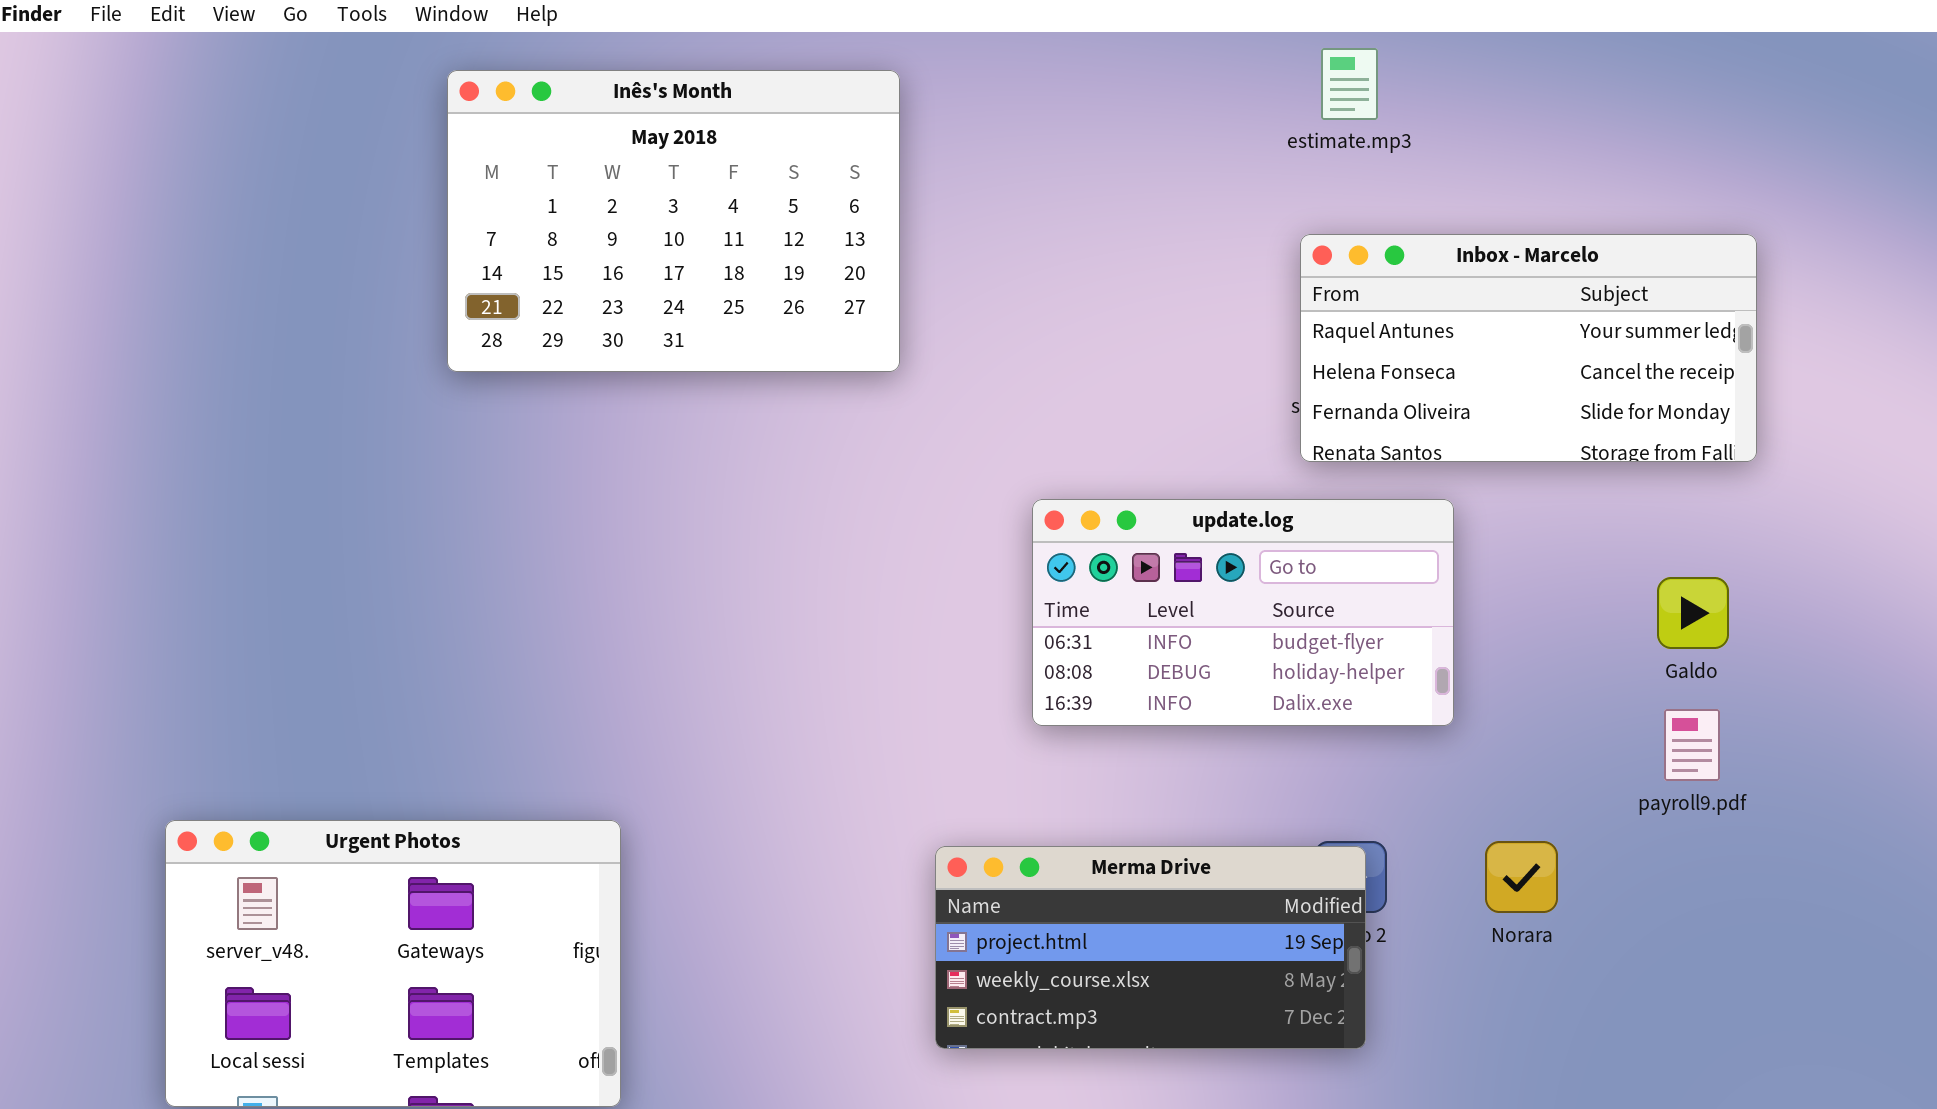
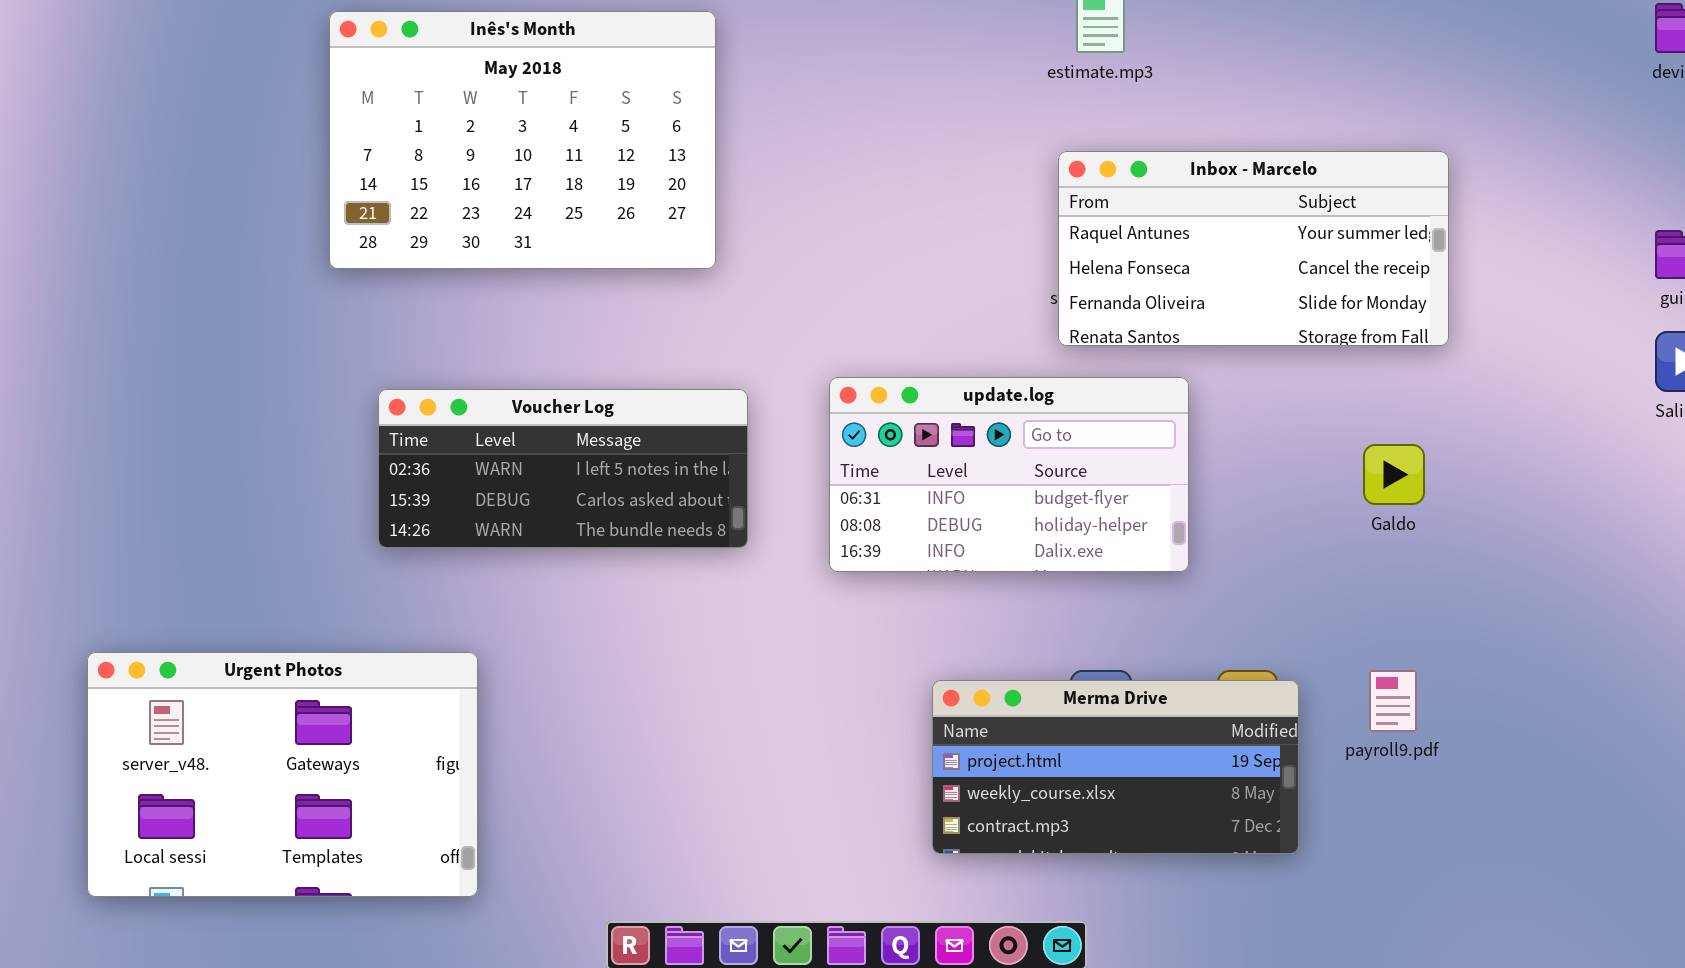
Voucher Log: none -> [378,389,748,548], opened
payroll9.pdf: [1664,709,1720,781] -> [1369,670,1417,732], moved
Merma Drive: [935,846,1366,1049] -> [932,680,1299,854], moved

